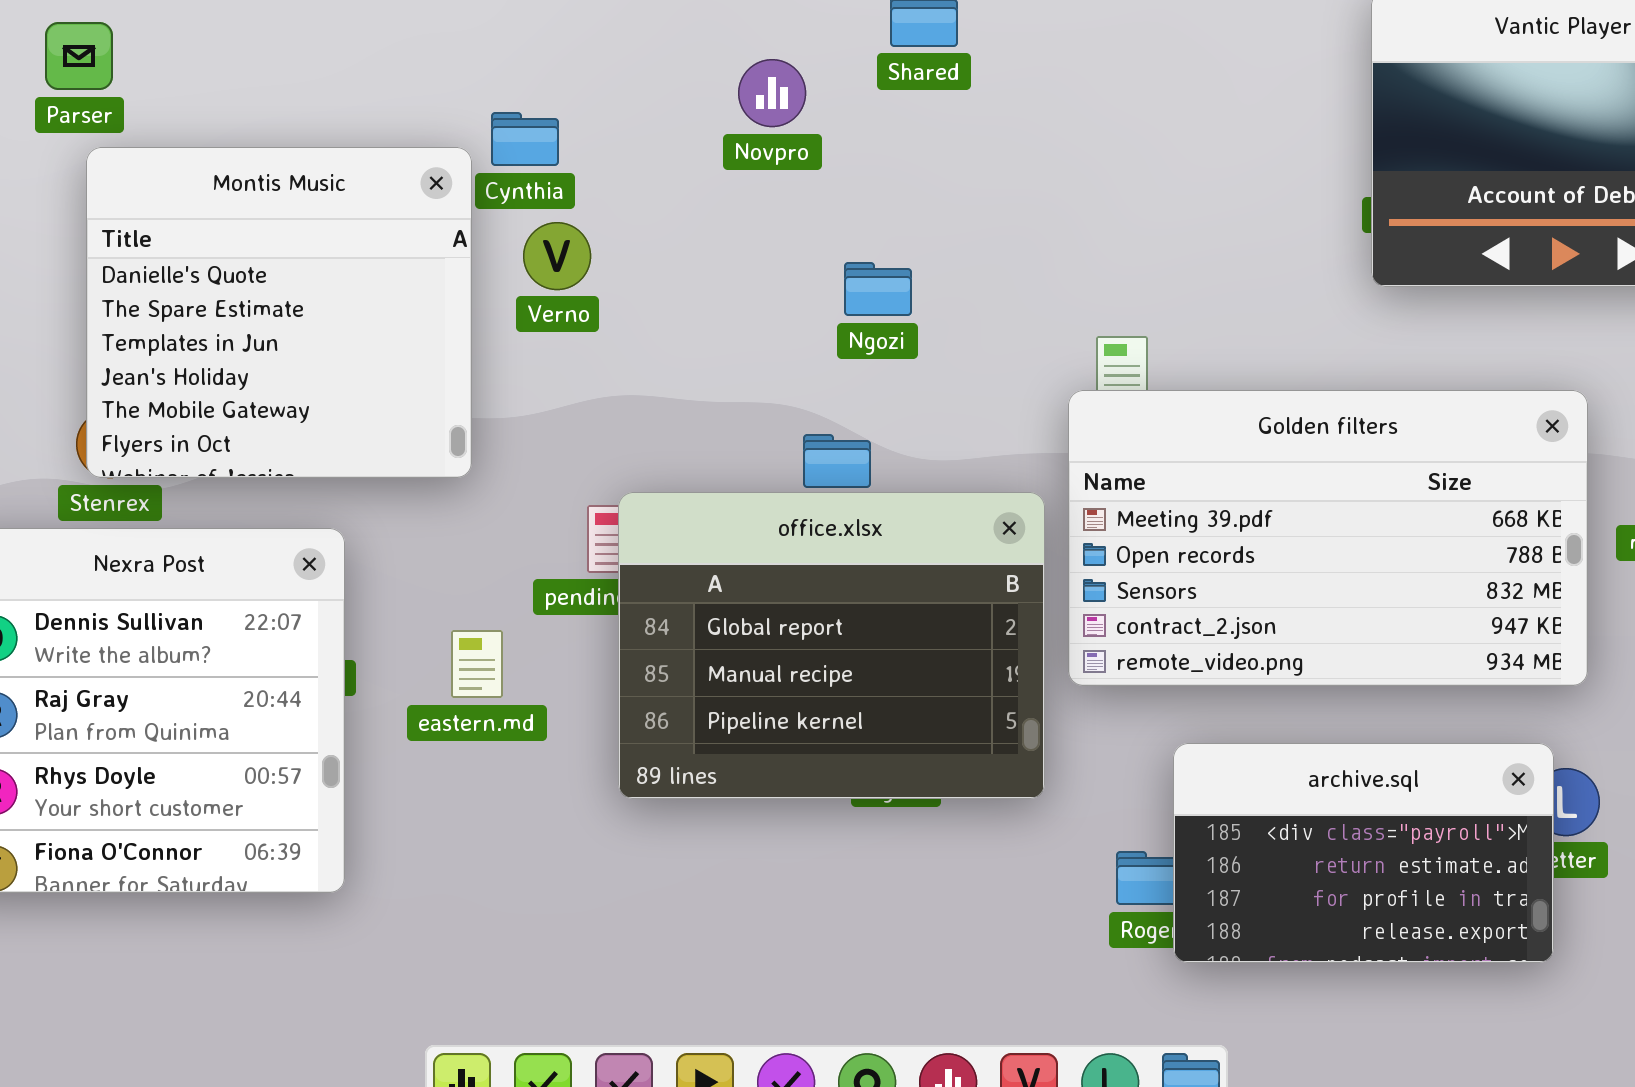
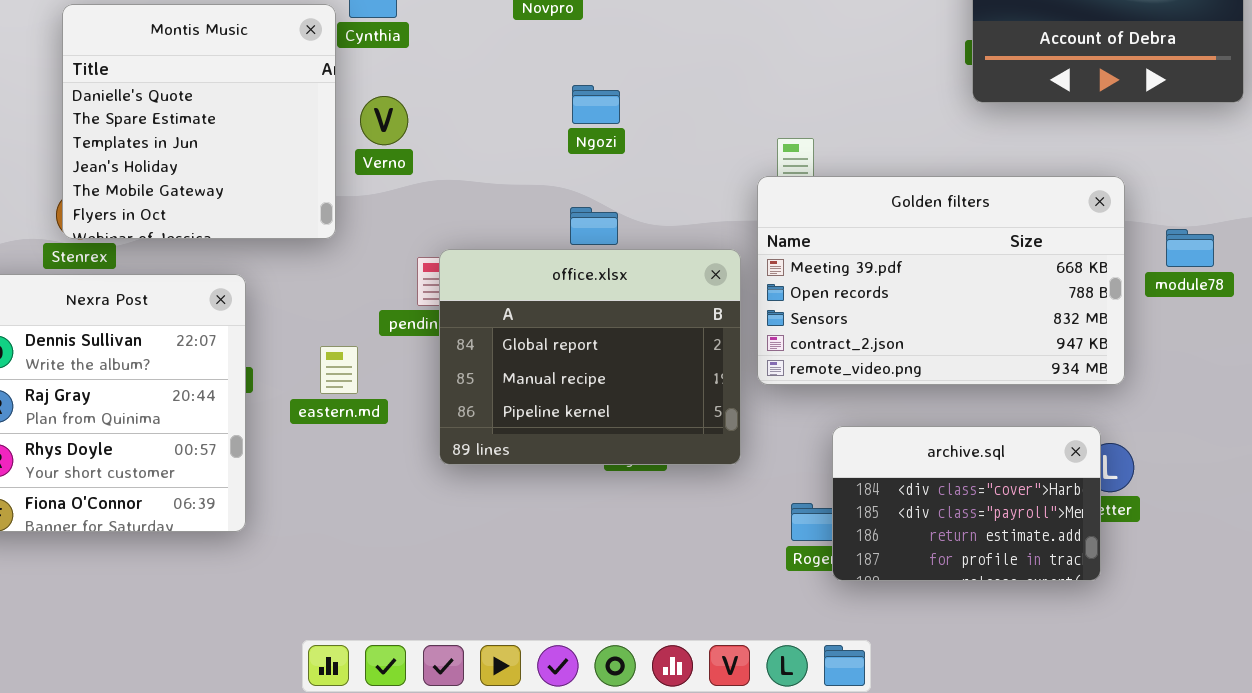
Verno: [523,222,591,290] -> [360,96,408,145], moved
Ngozi: [844,262,912,316] -> [572,85,620,124], moved
archive.sql: [1173,743,1554,963] -> [832,426,1101,581], scrolled up 1 row

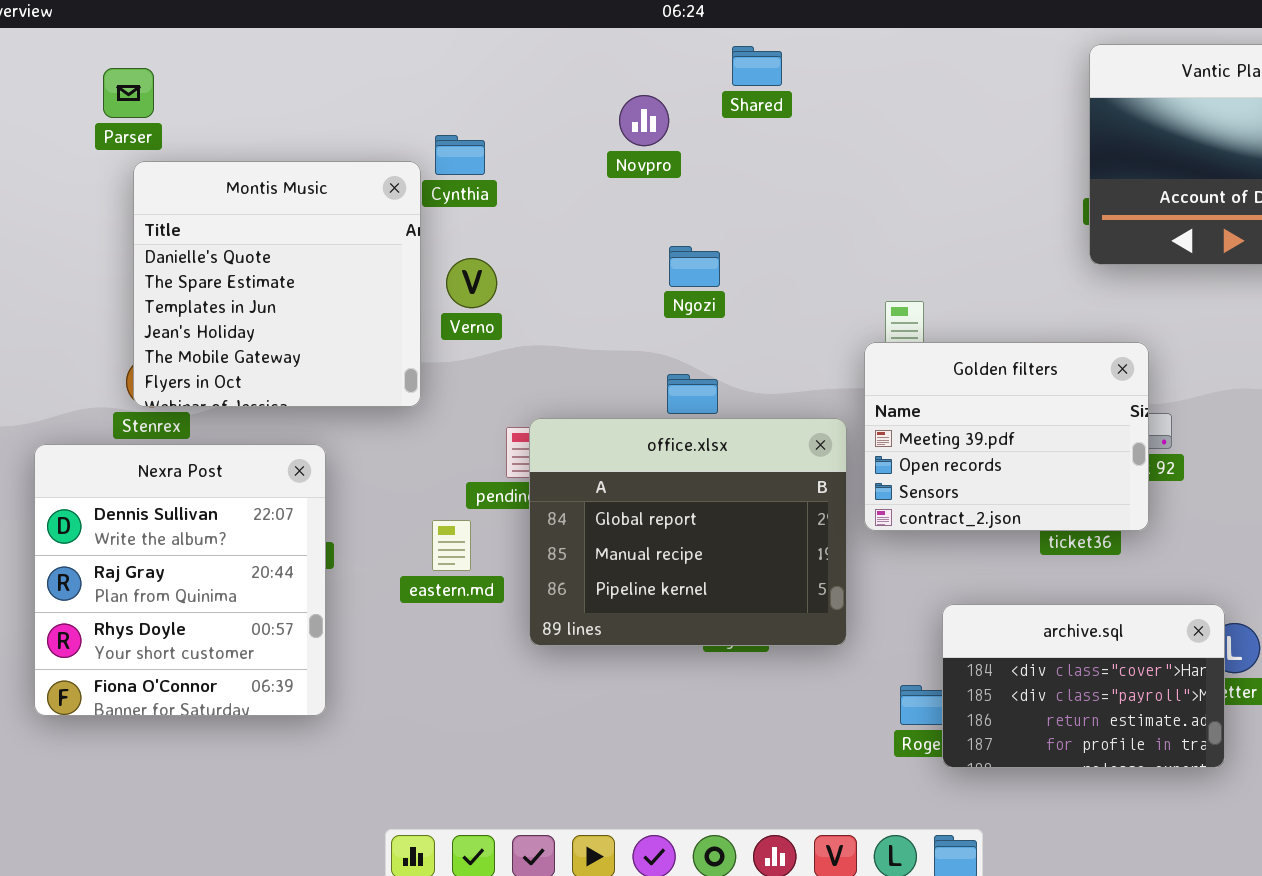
Golden filters: [757,176,1125,385] -> [864,342,1149,531], resized
eastern.md: [320,346,358,394] -> [432,520,471,571], moved

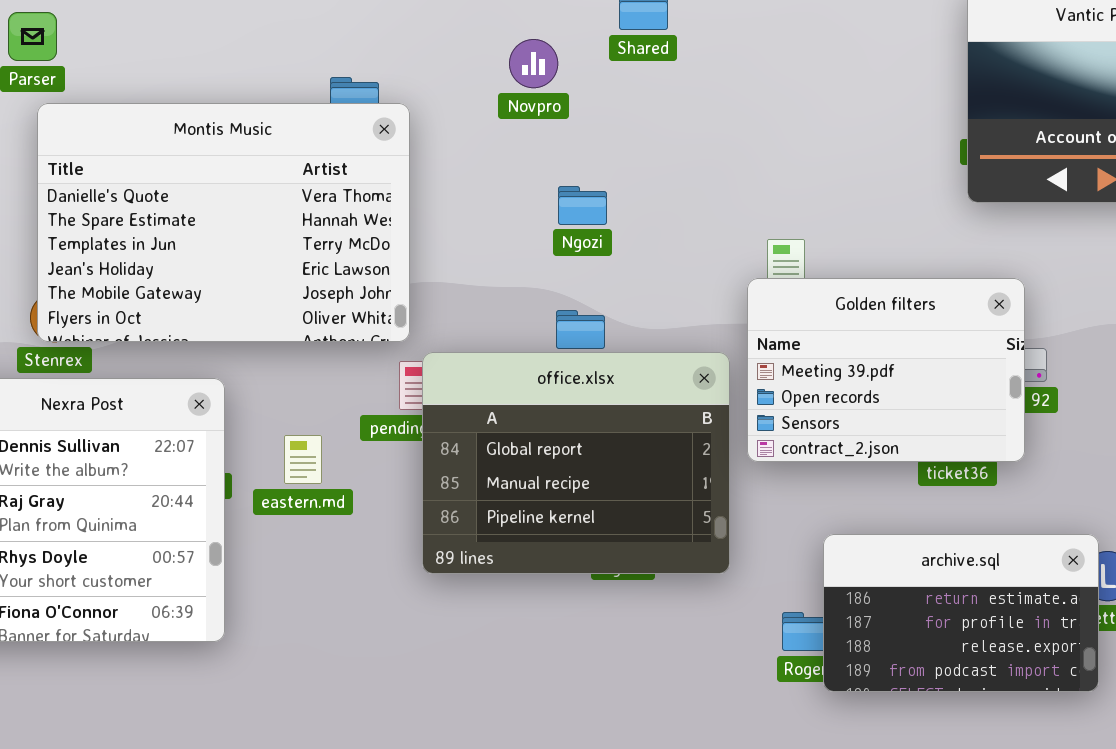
Montis Music: [133,161,421,407] -> [37,103,410,342], resized
eastern.md: [432,520,471,571] -> [284,435,322,484], moved
archive.sql: [942,604,1225,768] -> [823,534,1099,692], scrolled down 2 rows

